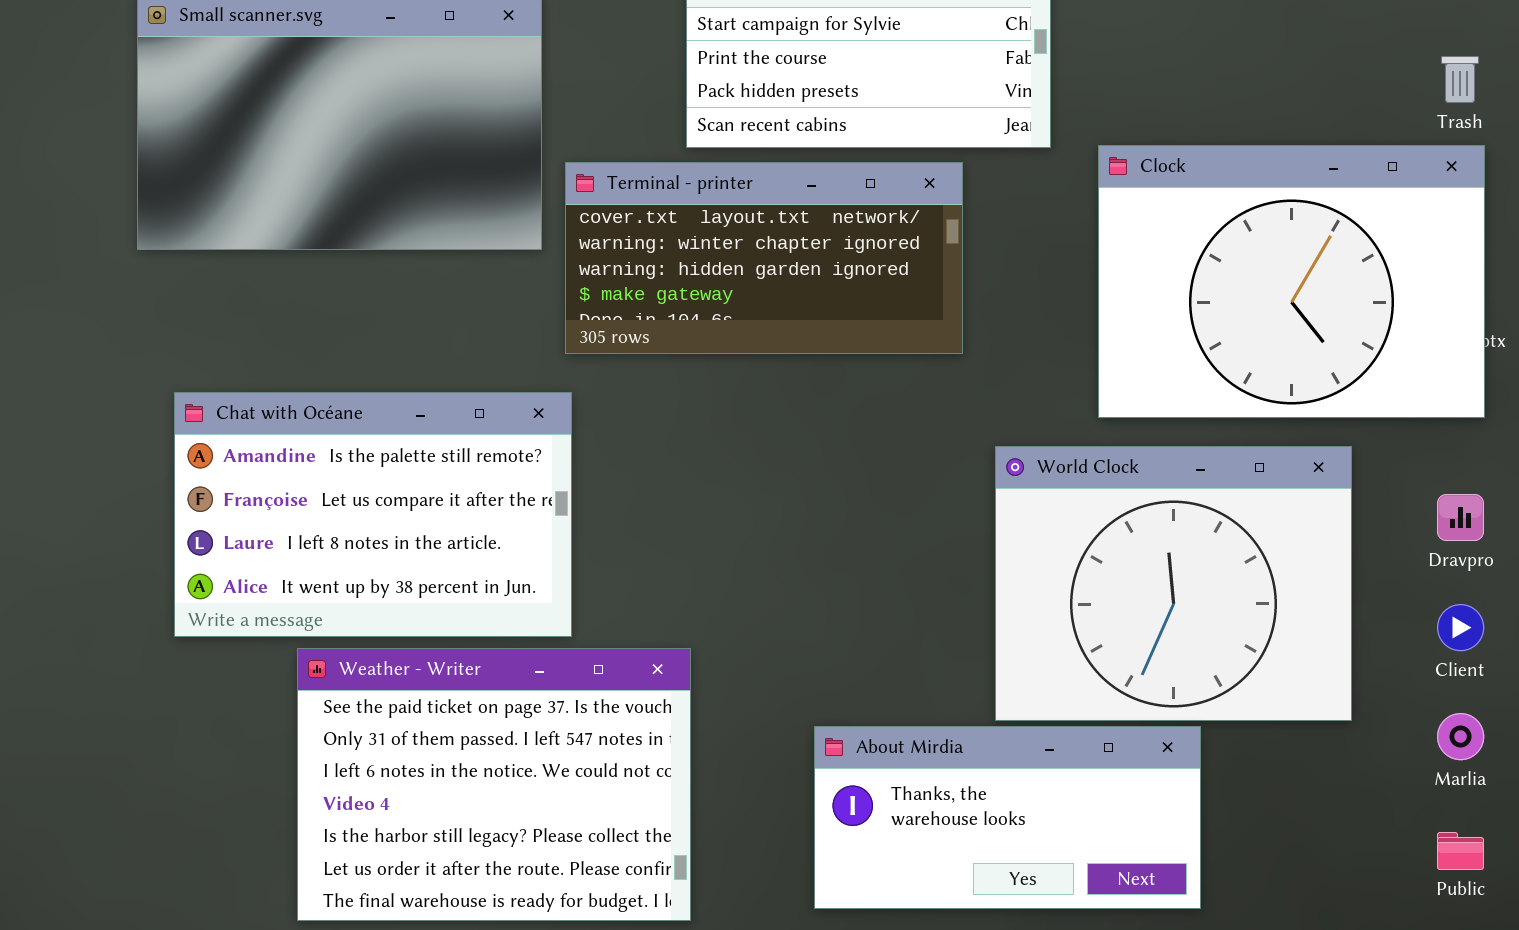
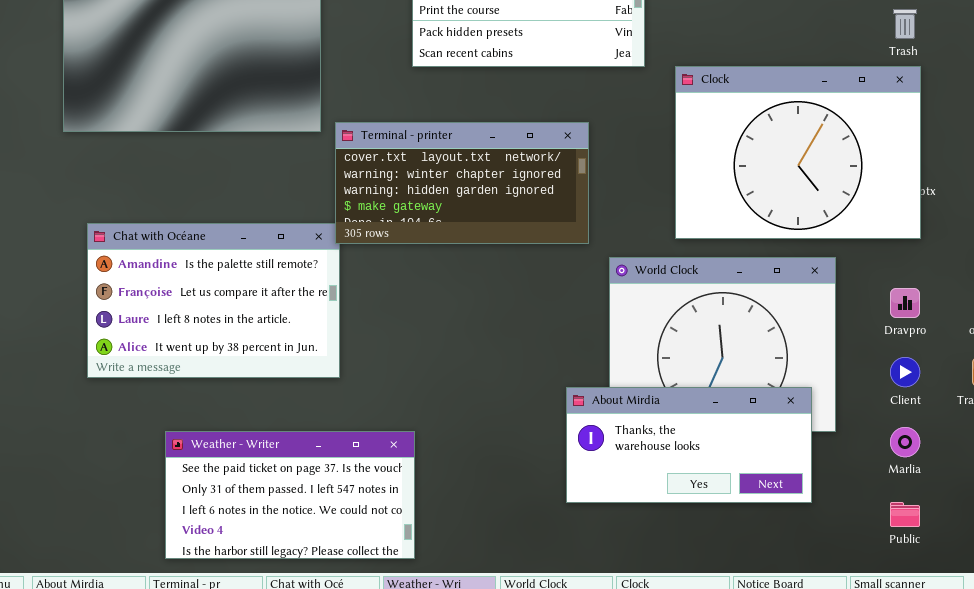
Terminal - printer: [565,162,963,354] -> [335,122,589,244], moved
Weather - Writer: [297,648,691,921] -> [165,431,415,559], resized
About Mirdia: [814,726,1201,909] -> [566,387,812,503], moved

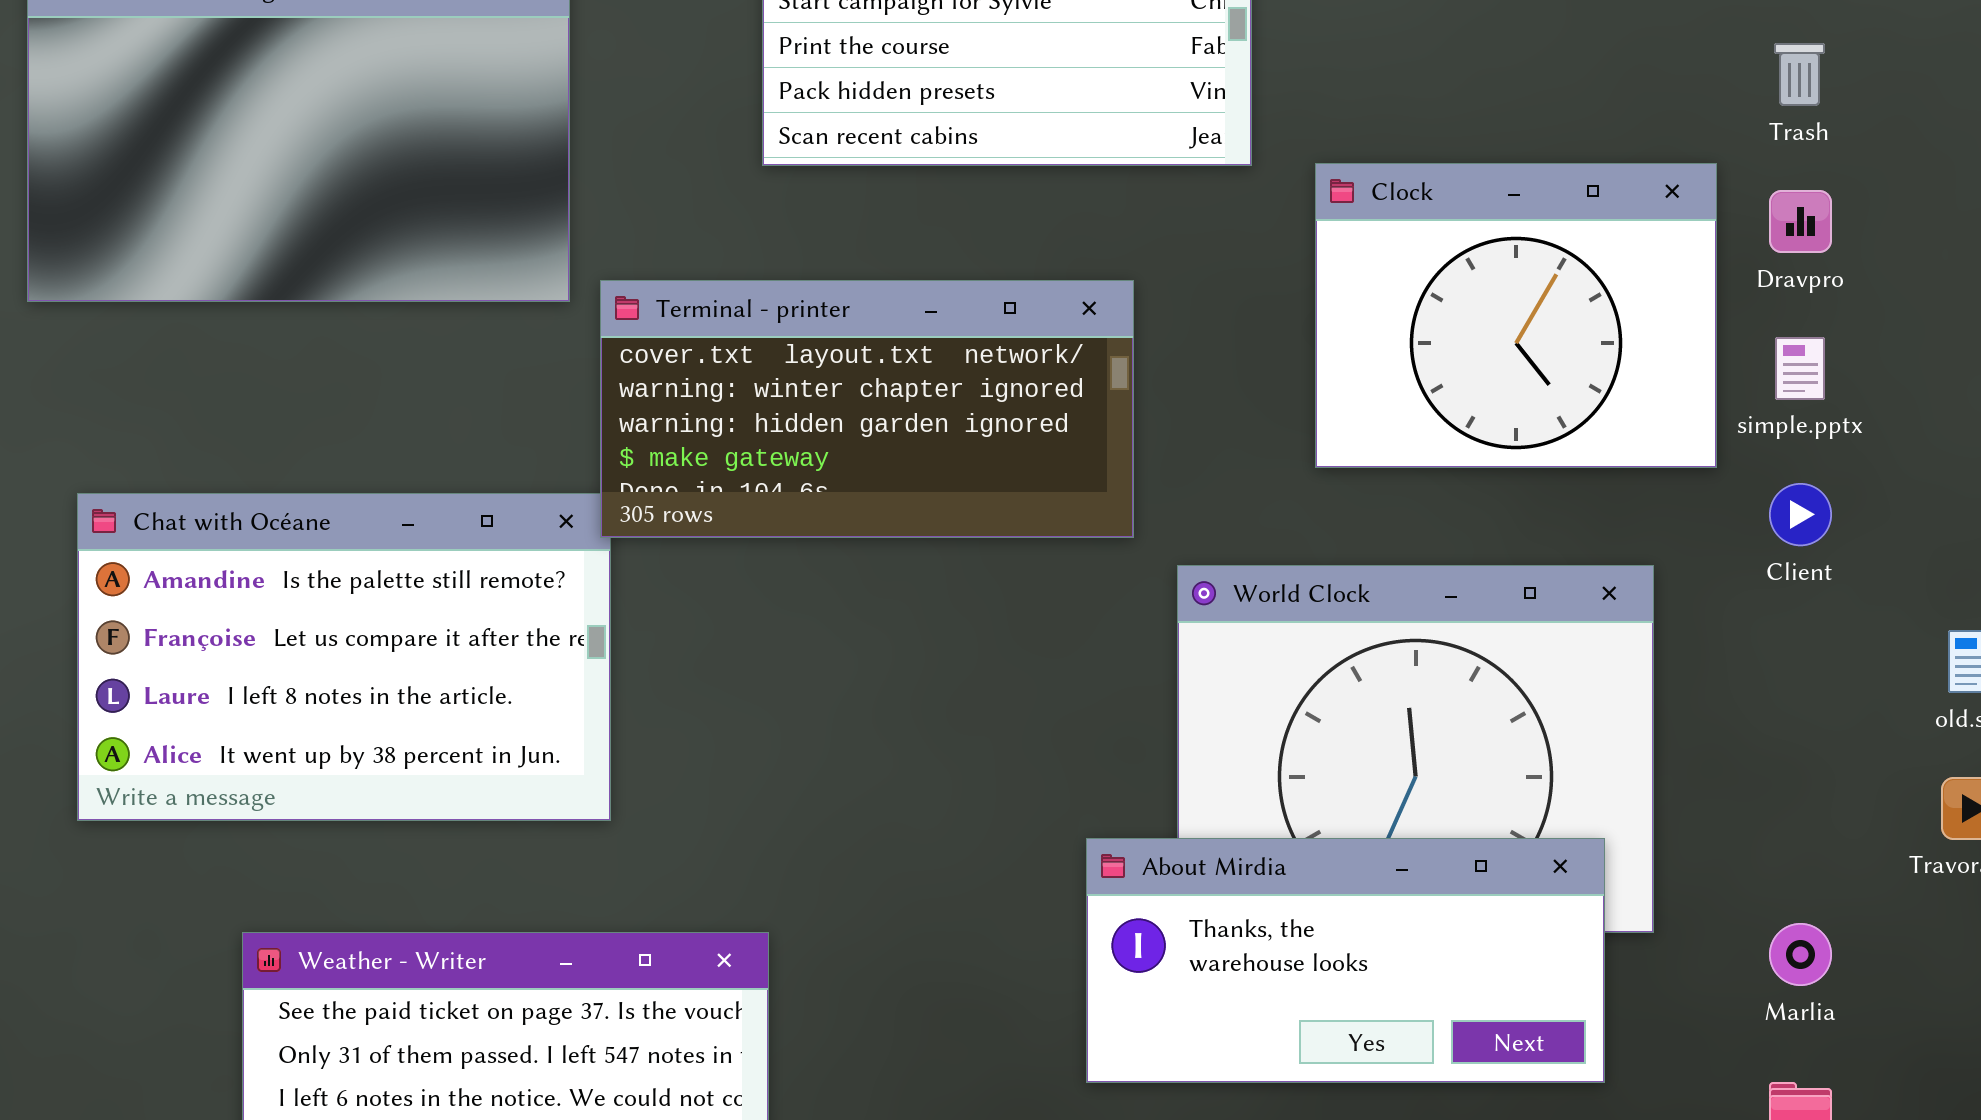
Clock: [675,66,921,239] -> [1315,163,1717,468], resized
Dravpro: [890,288,920,318] -> [1769,190,1832,253], moved
Client: [890,357,920,387] -> [1769,483,1832,546], moved

